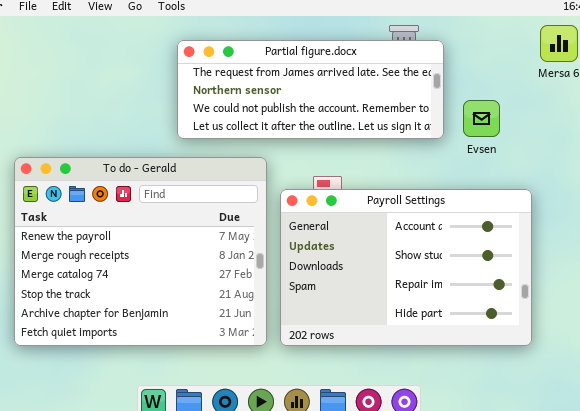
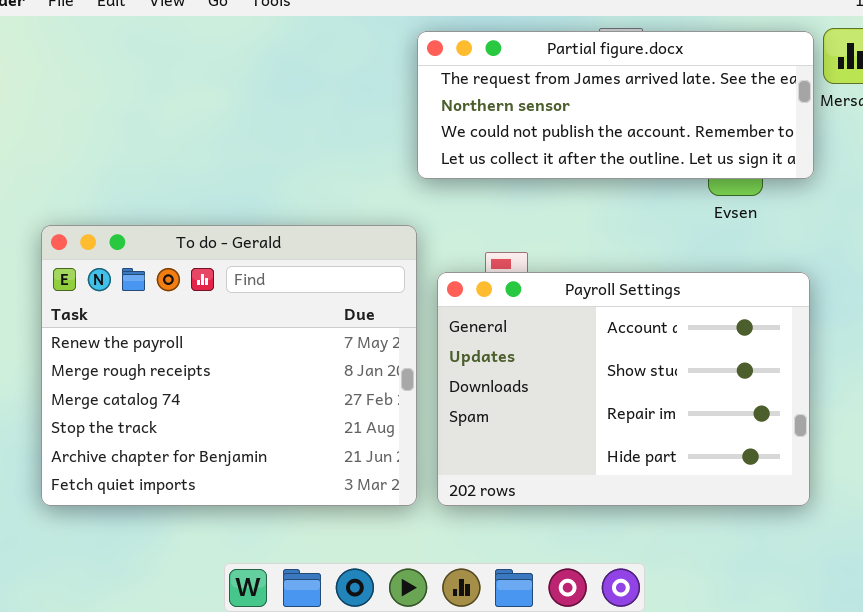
Partial figure.docx: [177,40,444,139] -> [417,31,814,179], moved

